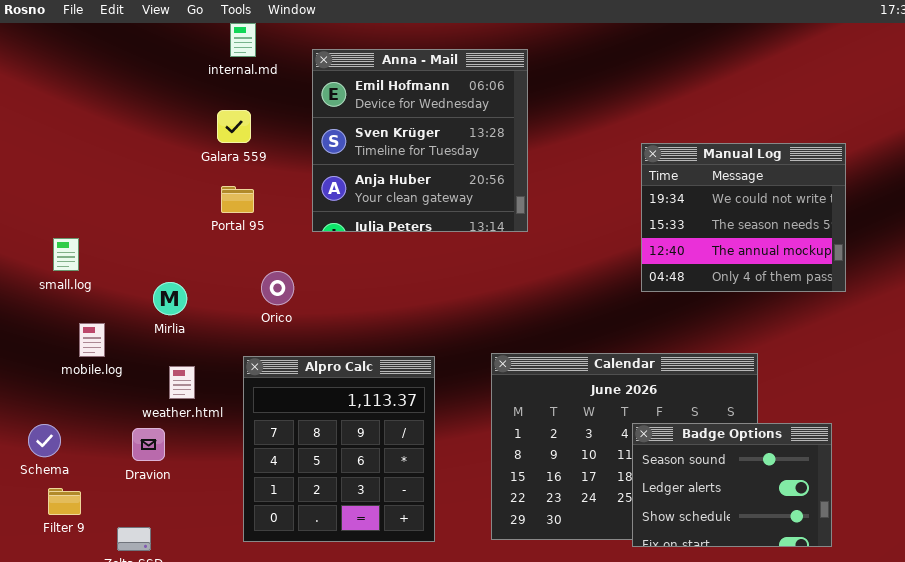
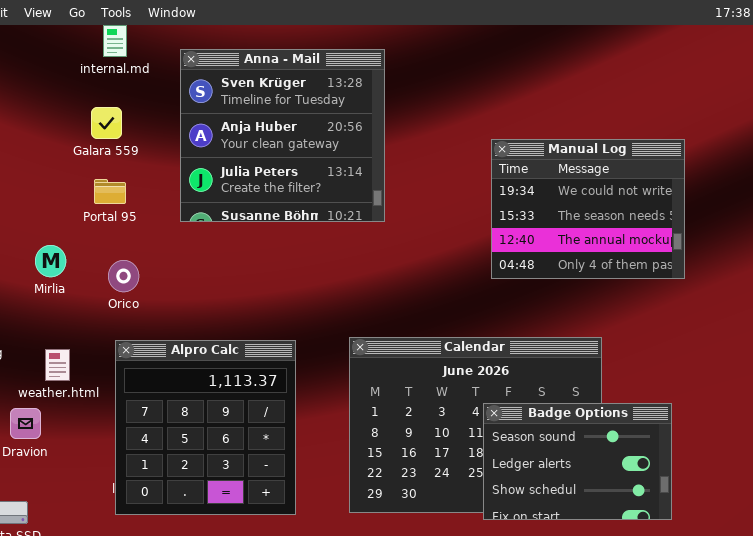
Anna - Mail: [312,49,528,232] -> [180,49,385,222], scrolled down 1 row
Orico: [261,271,294,305] -> [108,260,139,292], moved
Mirlia: [153,282,187,315] -> [35,245,66,277], moved

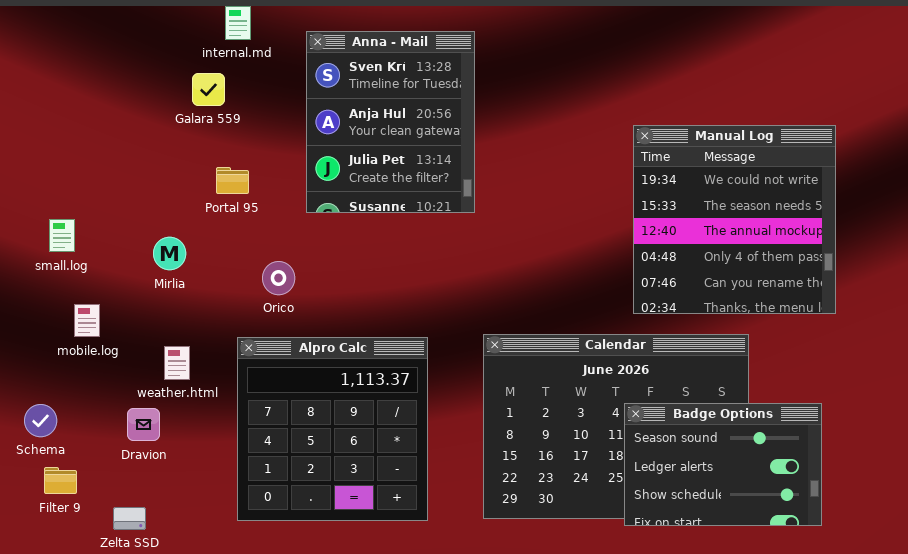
Anna - Mail: [180,49,385,222] -> [306,31,475,213], resized
Galara 559: [91,107,122,139] -> [192,73,225,106], moved
Manual Log: [491,139,685,279] -> [633,125,836,314], resized
Orico: [108,260,139,292] -> [262,261,295,295], moved

